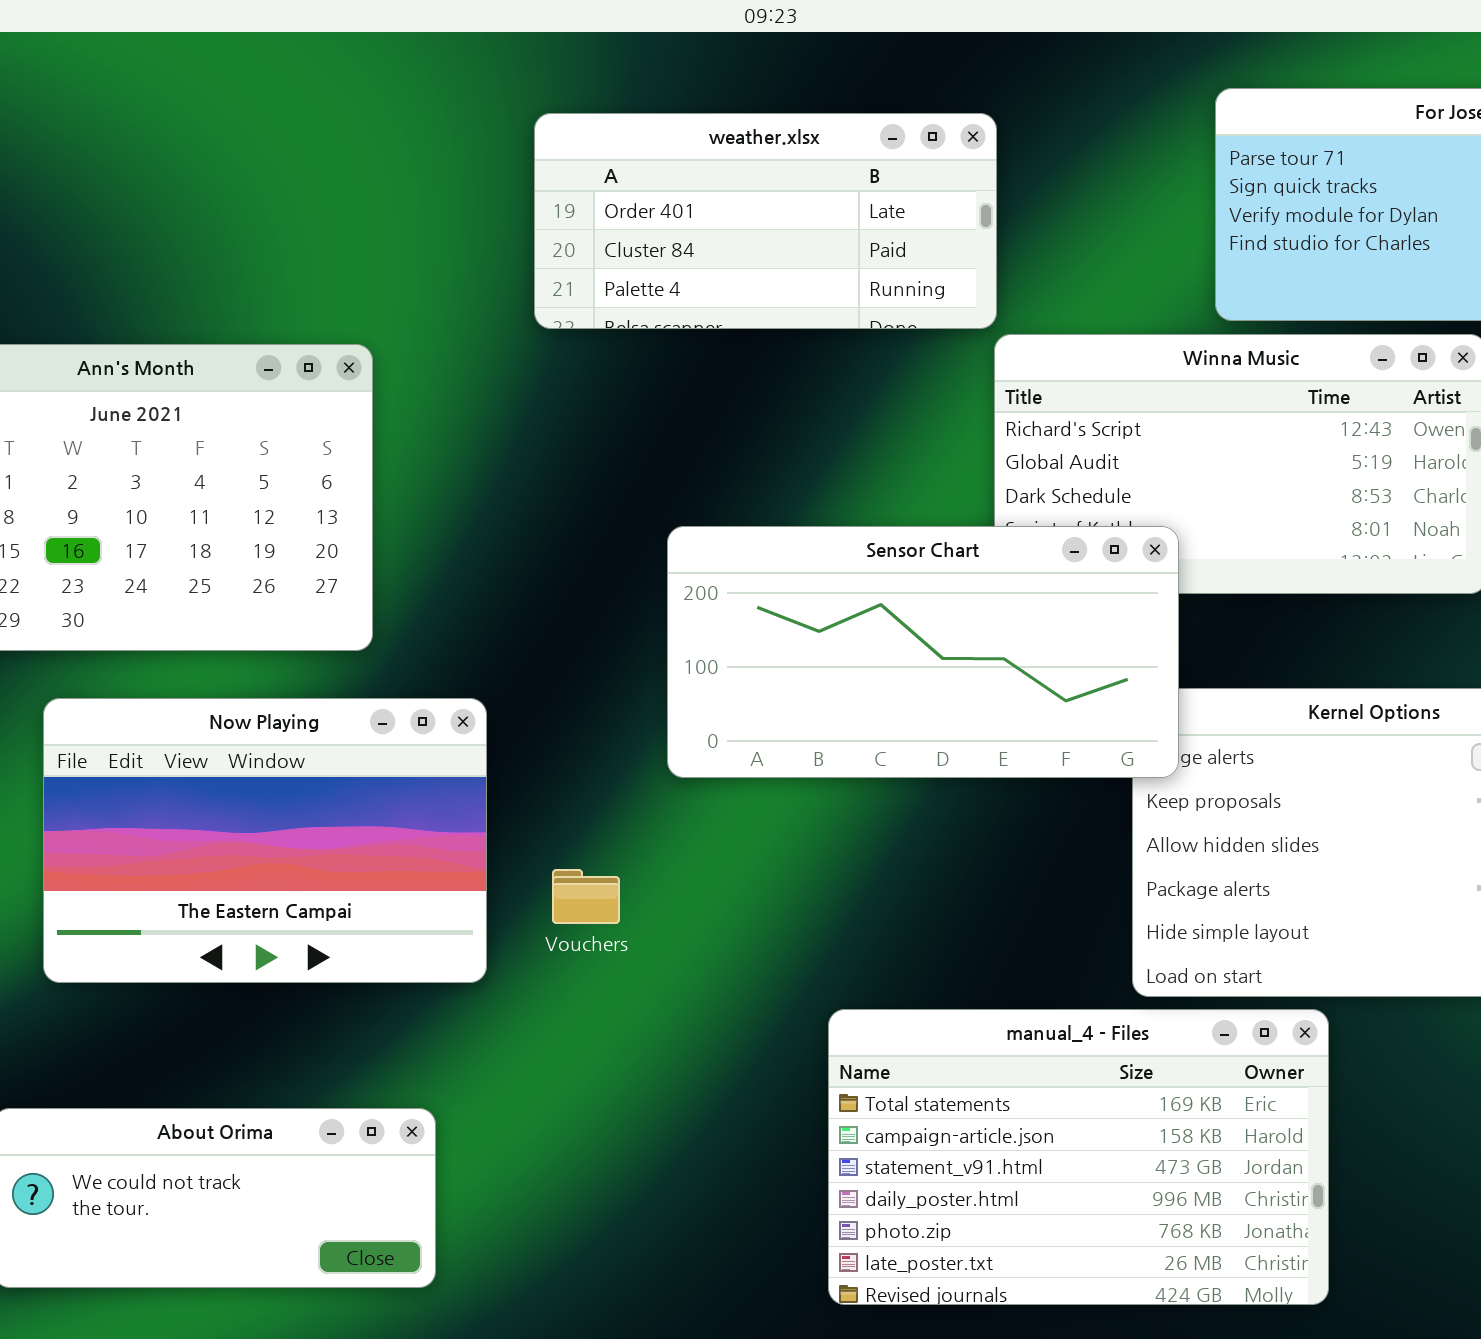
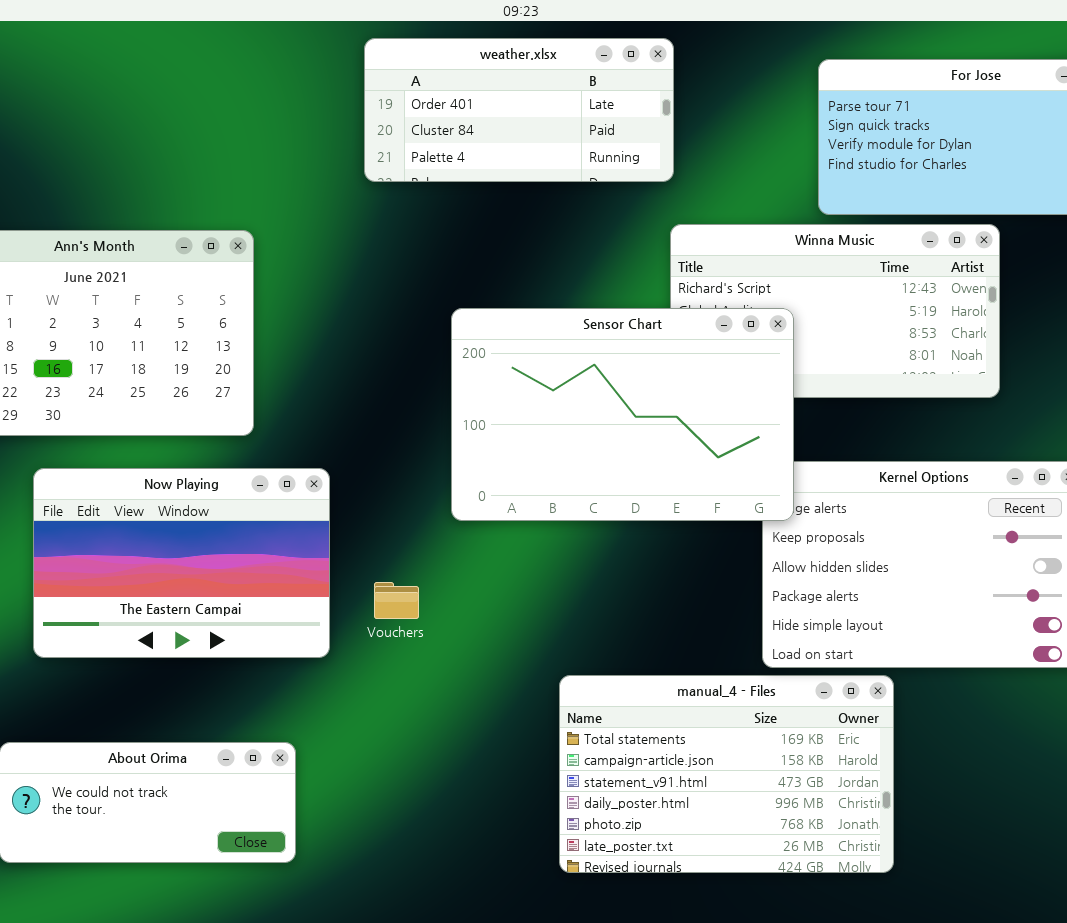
weather.xlsx: [534,113,997,329] -> [364,38,674,182], moved
Sensor Chart: [667,526,1179,778] -> [451,308,794,521], resized

